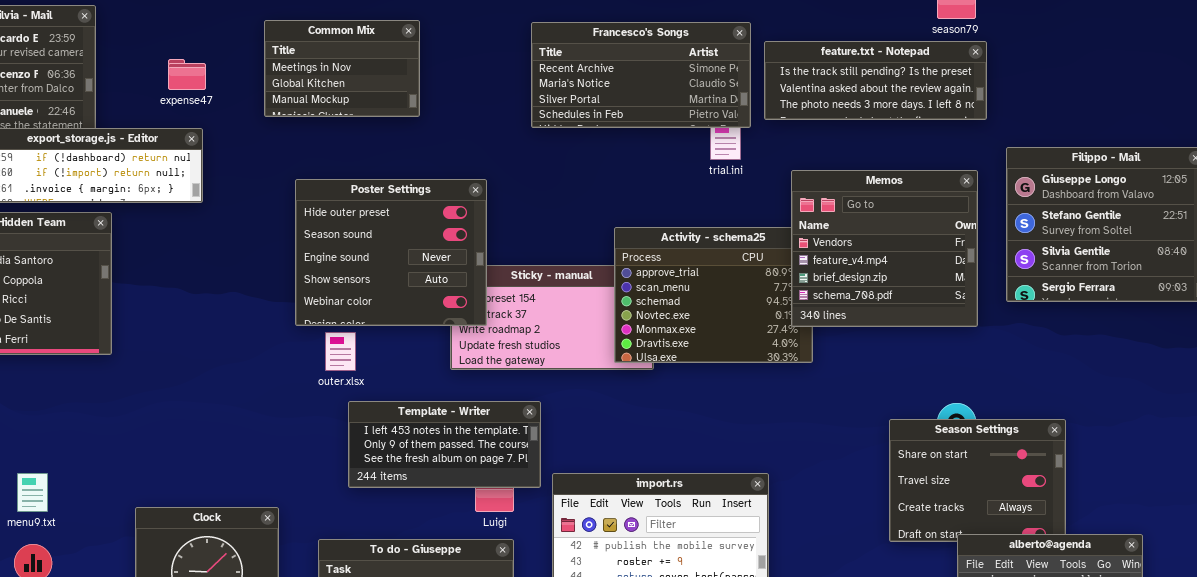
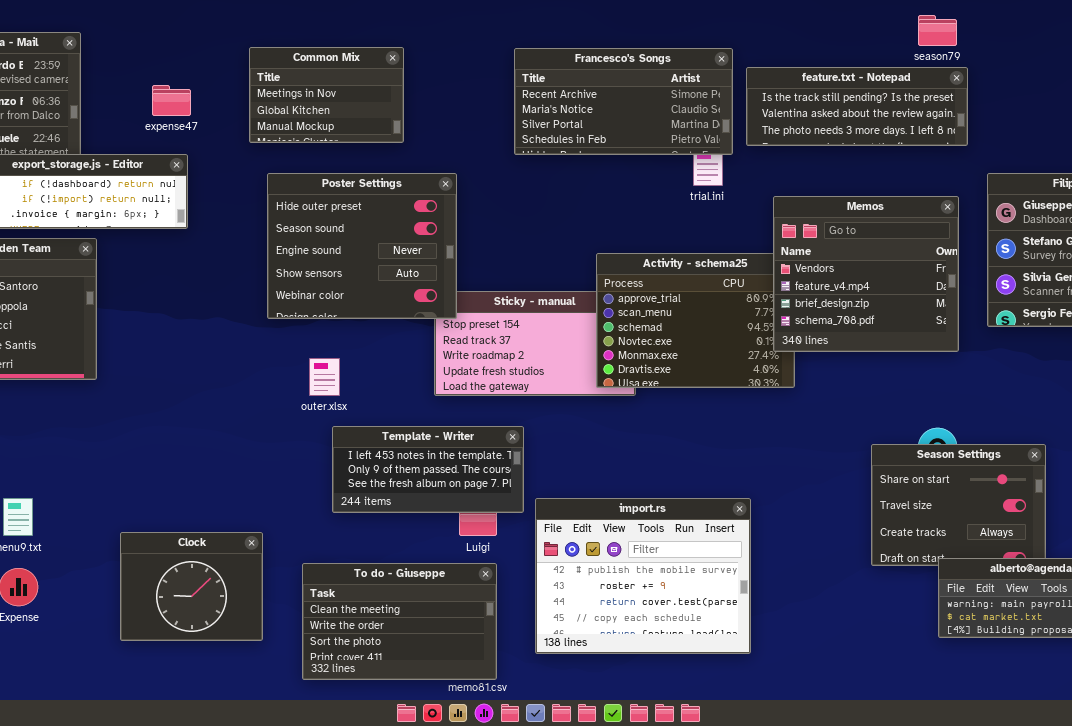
Poster Settings: [295,179,487,326] -> [267,173,457,319], moved

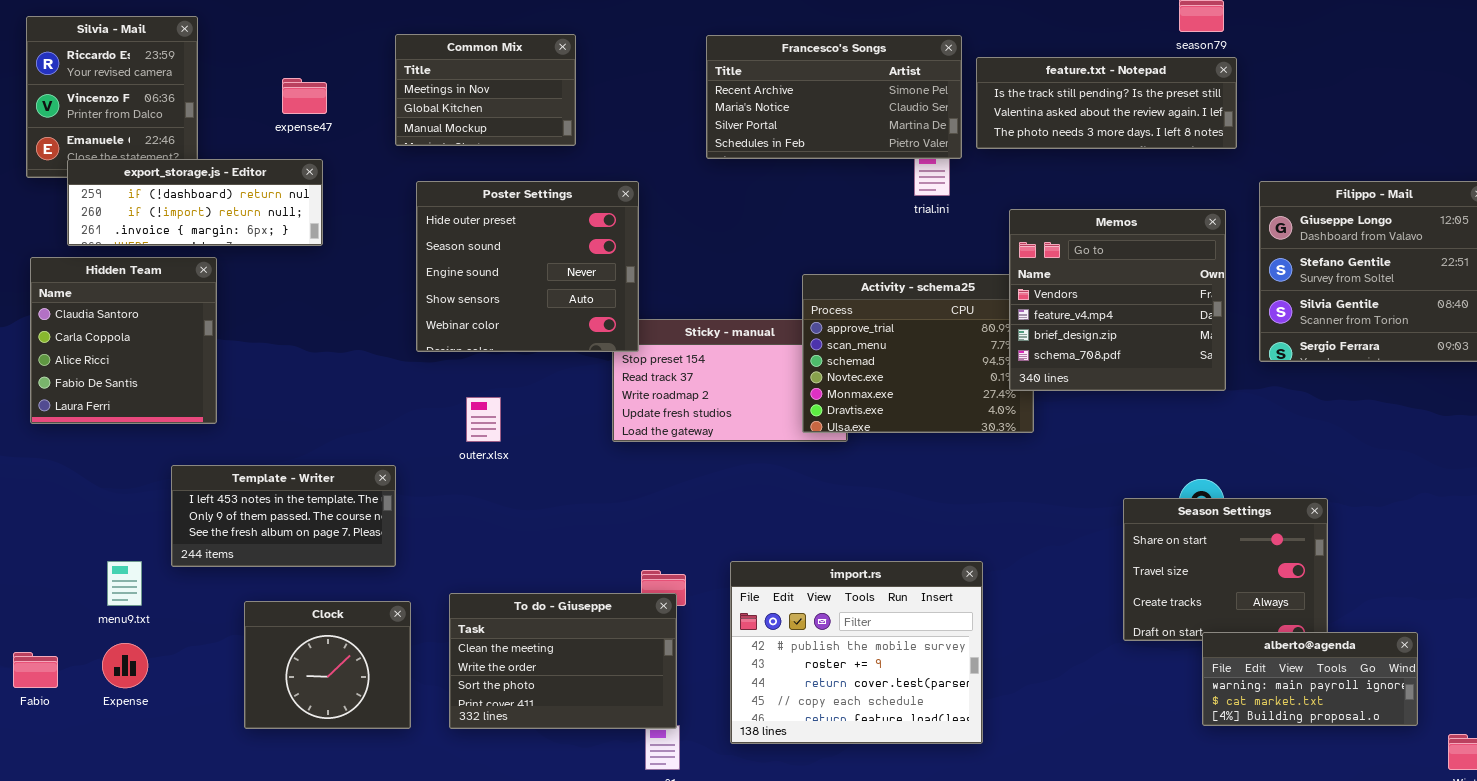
Template - Writer: [332,426,524,513] -> [171,465,396,567], moved
To do - Giuseppe: [302,563,497,680] -> [449,593,677,729], moved

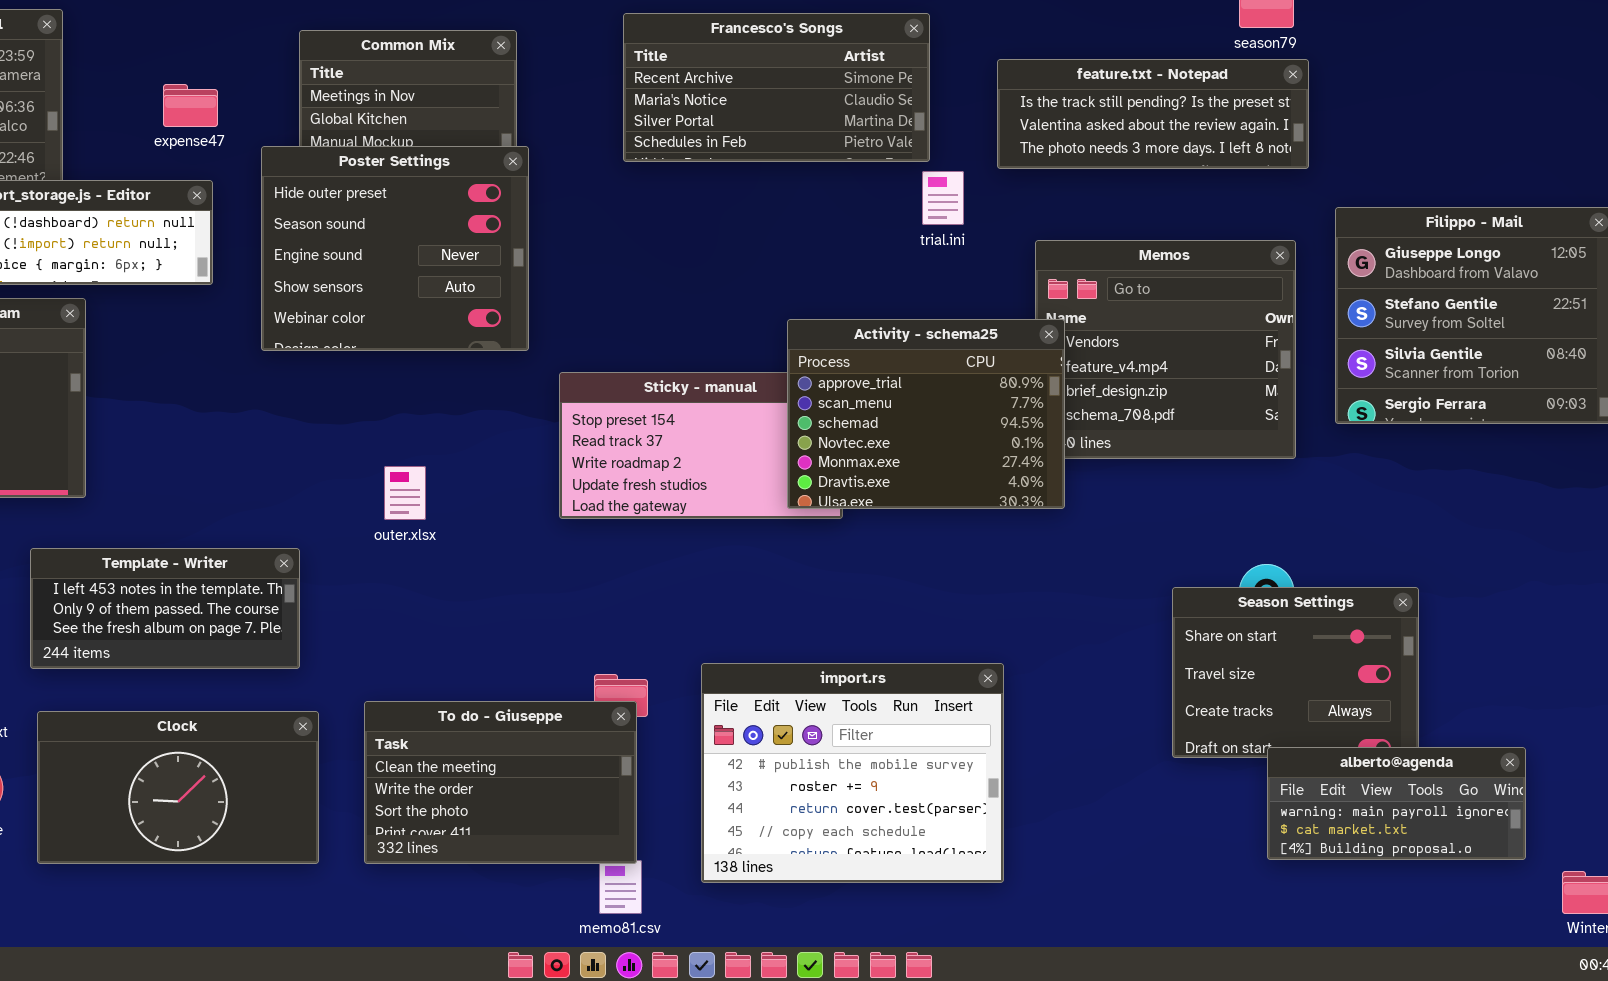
Francesco's Songs: [706,35,962,159] -> [623,13,930,162], moved
Poster Settings: [416,181,639,352] -> [261,146,529,351], moved
Activity - schema25: [802,274,1034,433] -> [787,319,1065,509], raised
Clock: [244,601,411,729] -> [37,711,319,864], resized

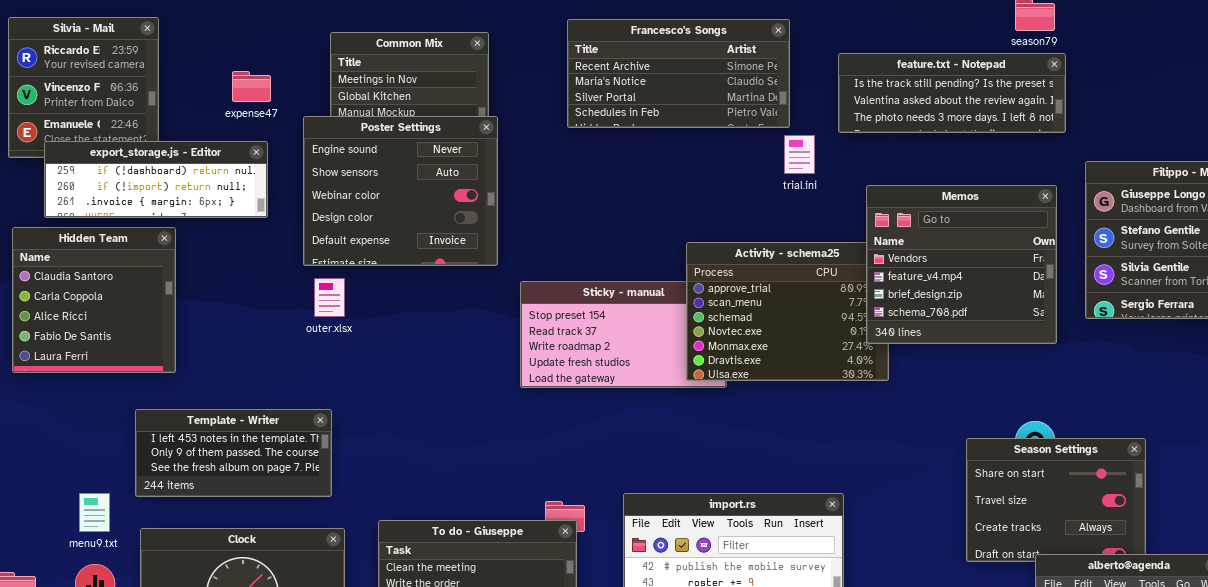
Poster Settings: [261,146,529,351] -> [303,116,498,266], scrolled down 2 rows
Memos: [1035,240,1296,459] -> [866,185,1057,344], raised
outer.xlsx: [384,466,426,520] -> [314,278,345,317], moved

